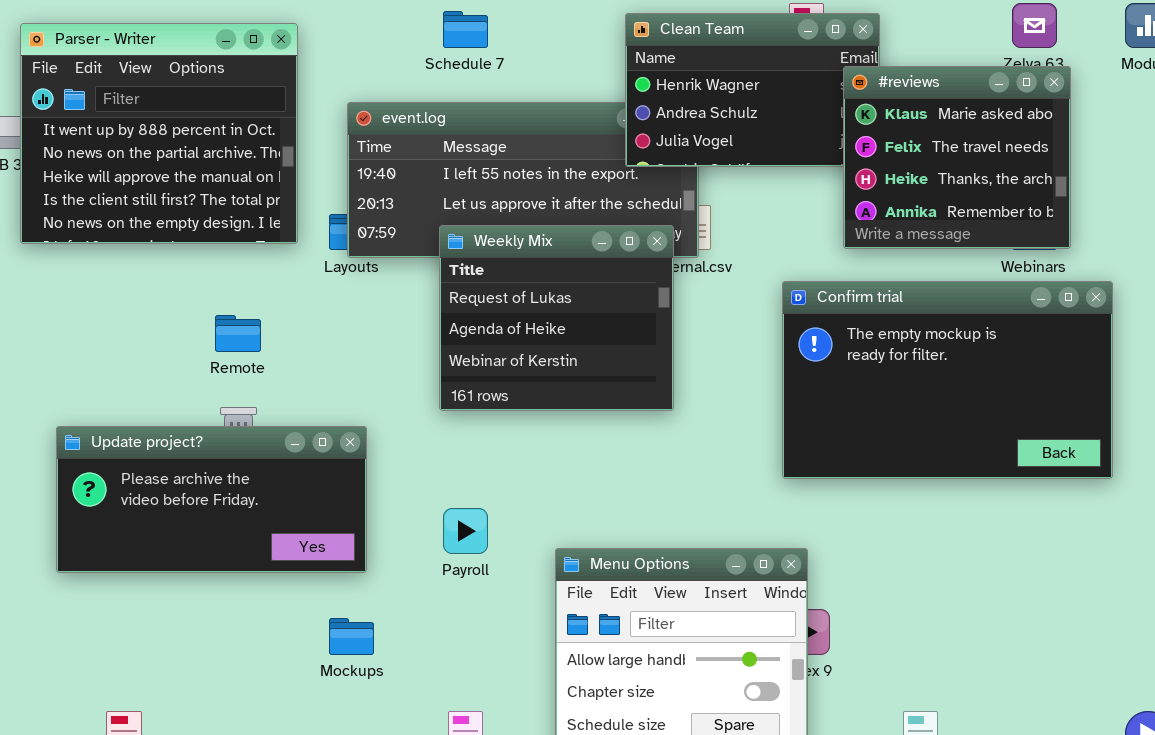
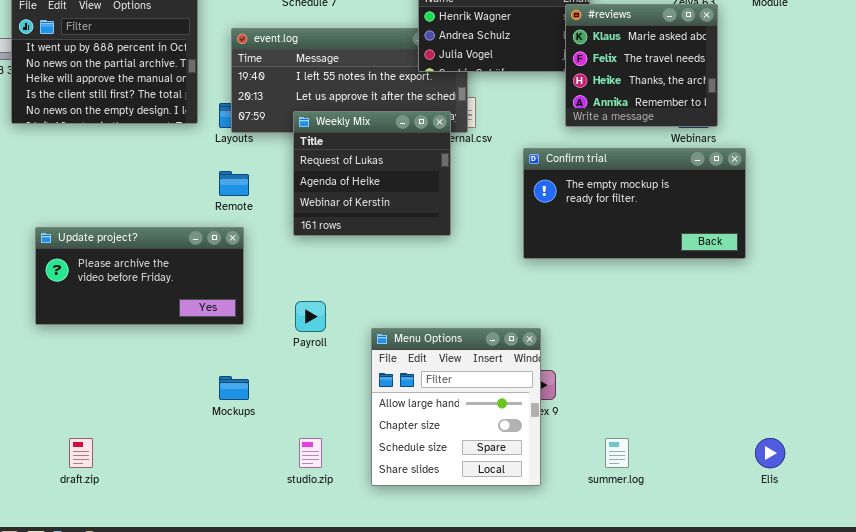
Confirm trial: [782,281,1113,479] -> [523,148,746,259], resized
Remote: [215,315,261,352] -> [219,171,249,196], moved
Update project?: [56,426,367,573] -> [35,227,244,325], moved

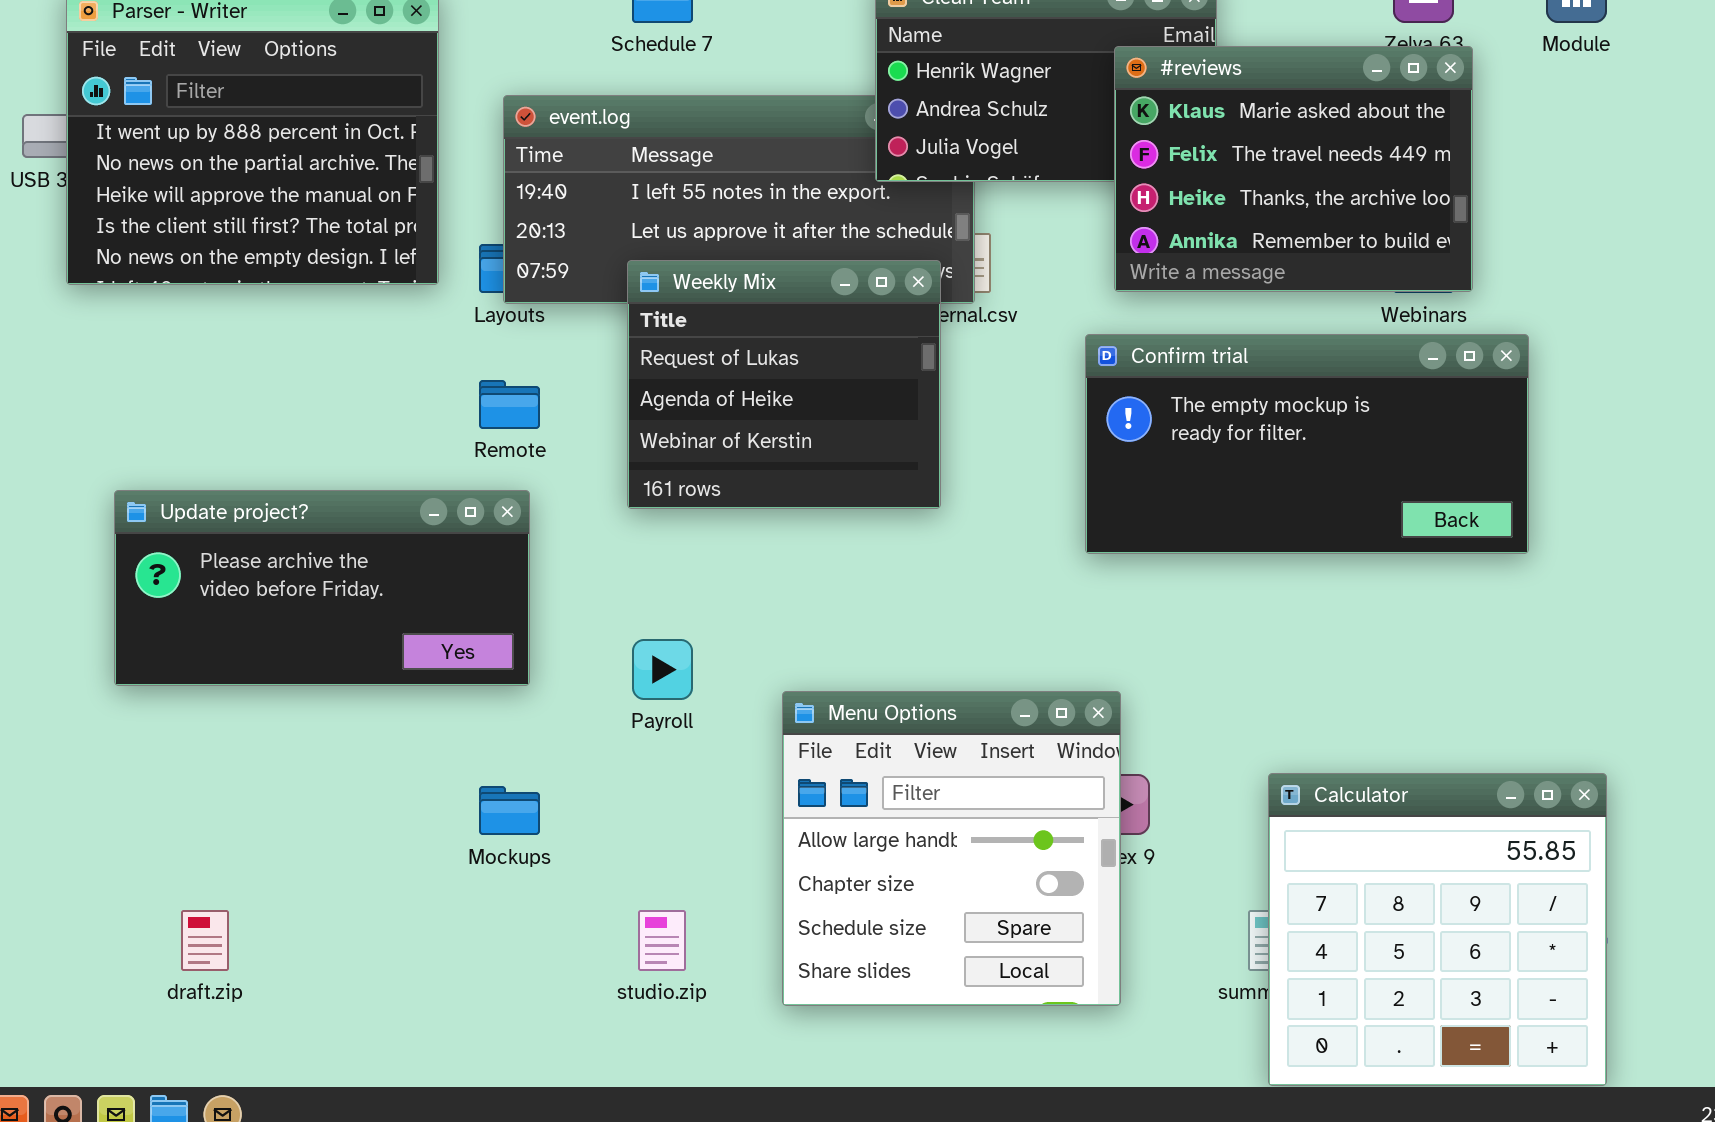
#reviews: [565,4,718,127] -> [1114,46,1473,292], resized
Calculator: none -> [1268,773,1607,1086], opened

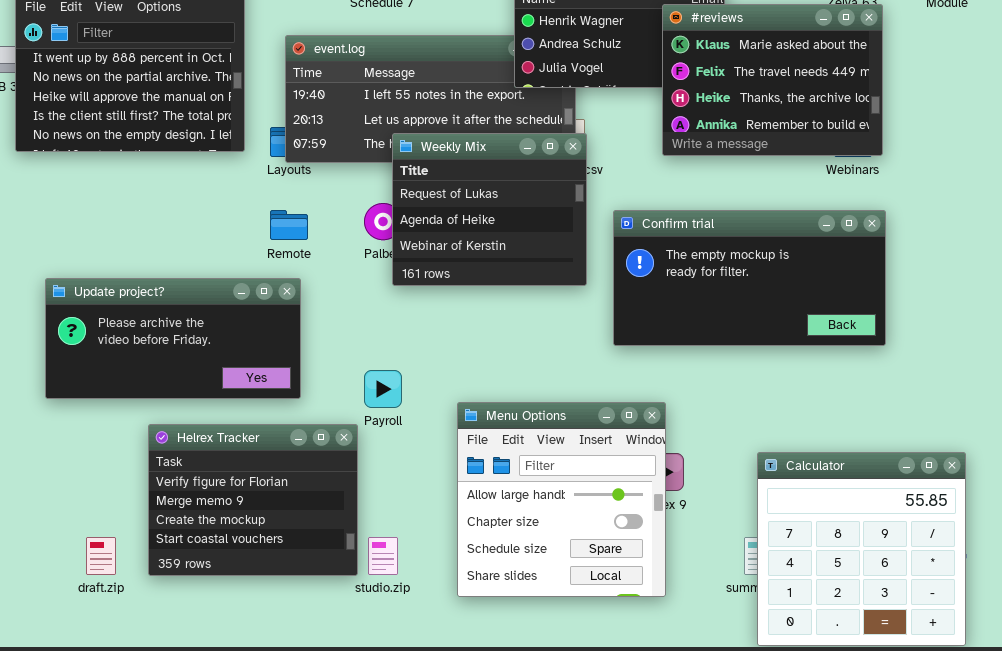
Weekly Mix: [627,260,941,509] -> [392,133,587,286], moved
Confirm trial: [1085,334,1529,554] -> [613,210,886,346], moved
Helrex Tracker: none -> [148,424,358,576], opened

